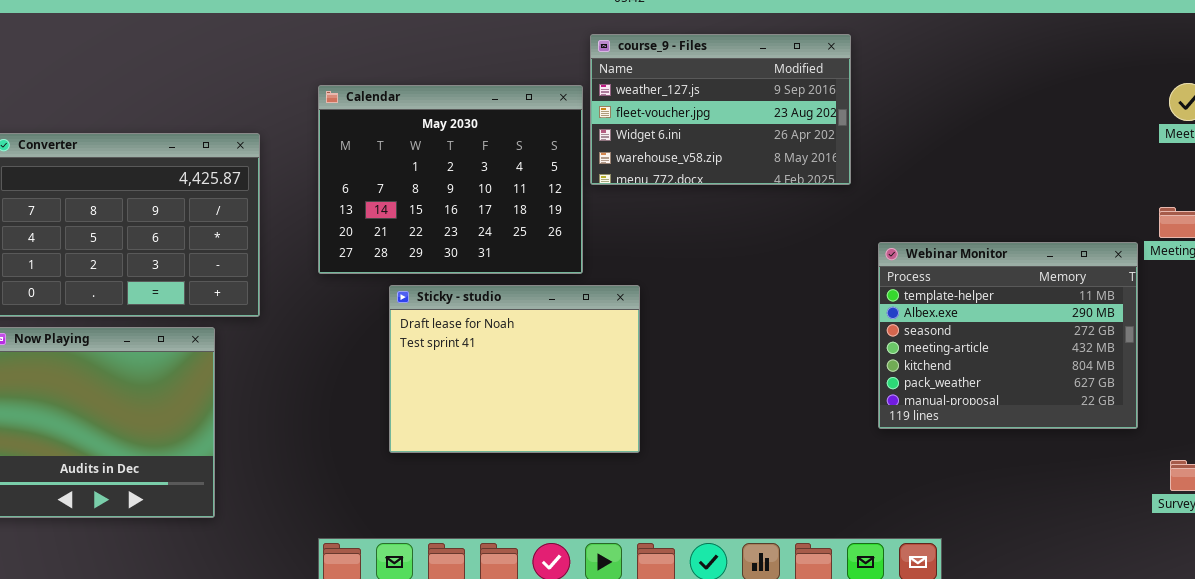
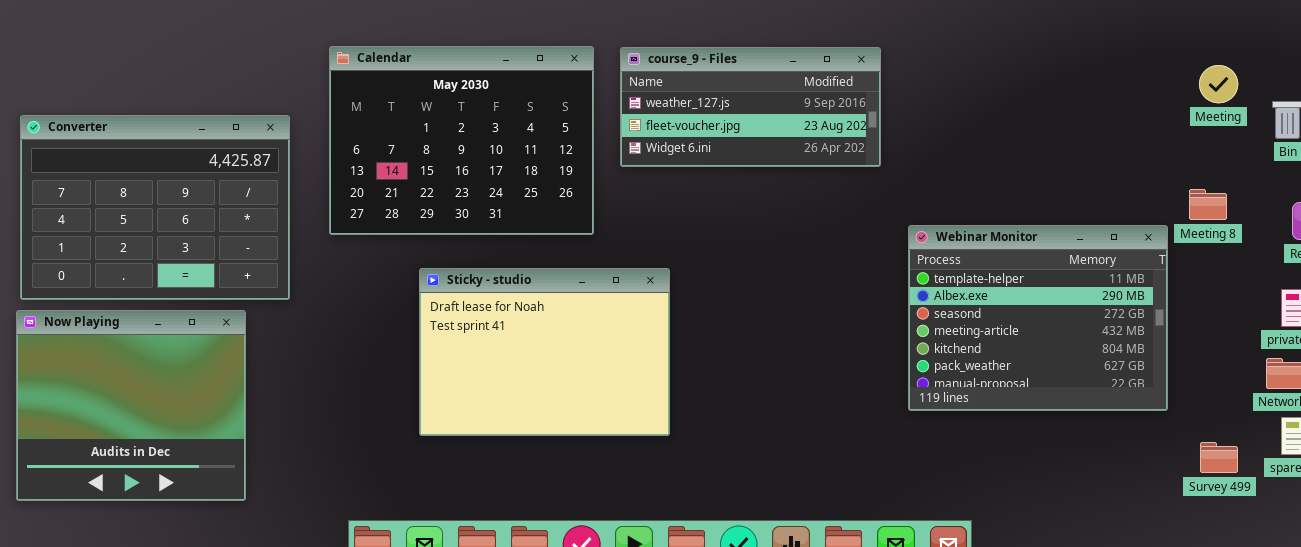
course_9 - Files: [590,34,851,185] -> [620,47,881,167], resized
Calendar: [318,85,583,274] -> [329,46,594,235], moved

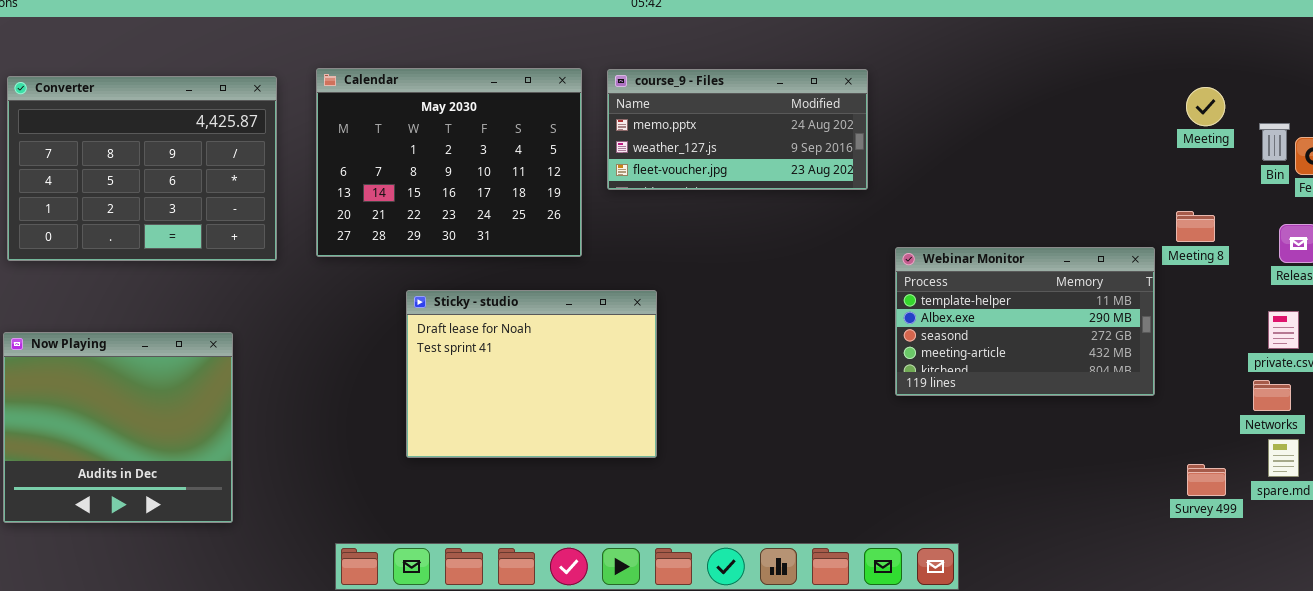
course_9 - Files: [620,47,881,167] -> [607,69,868,190], scrolled up 1 row
Converter: [20,115,290,300] -> [7,76,277,261], moved
Webinar Monitor: [908,225,1168,411] -> [895,247,1155,396], resized

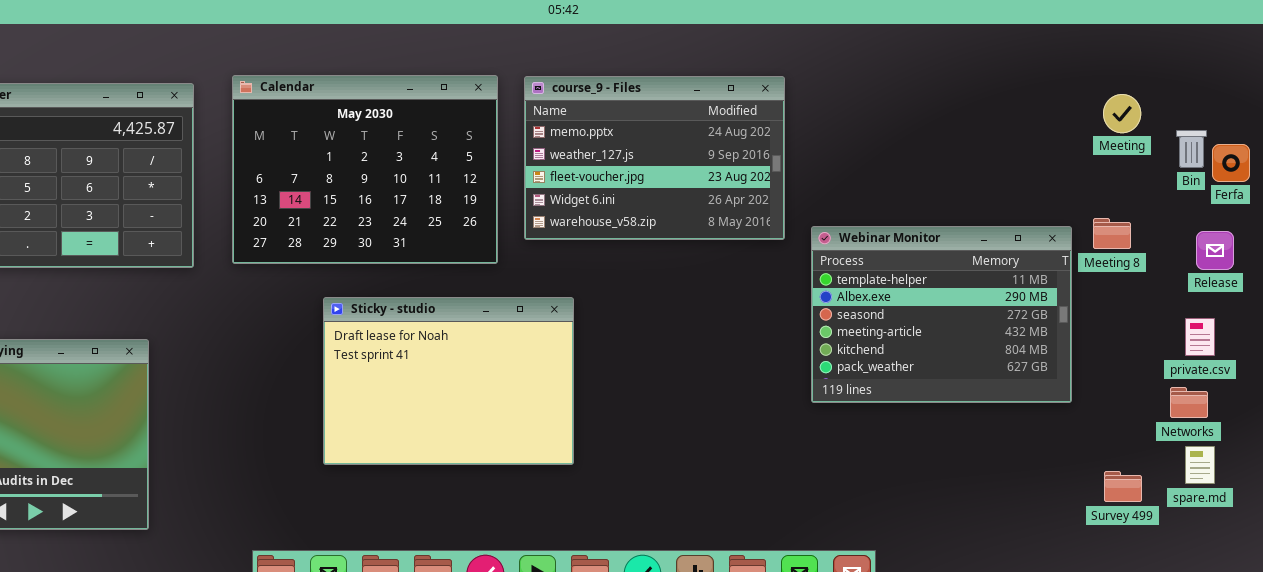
course_9 - Files: [607,69,868,190] -> [524,76,785,240], resized
Webinar Monitor: [895,247,1155,396] -> [811,226,1072,403], resized

